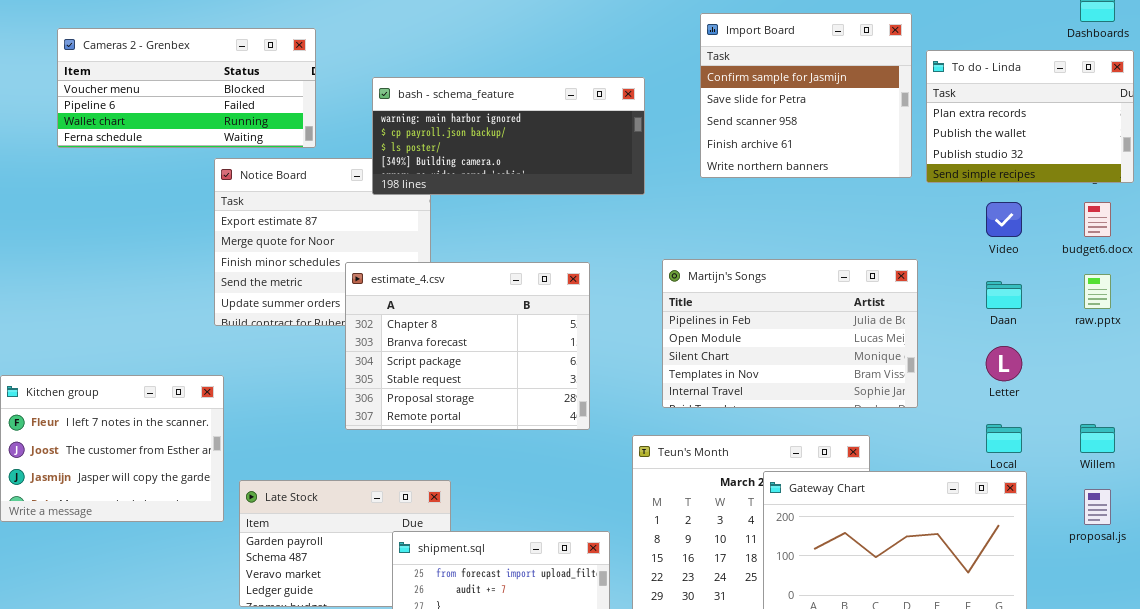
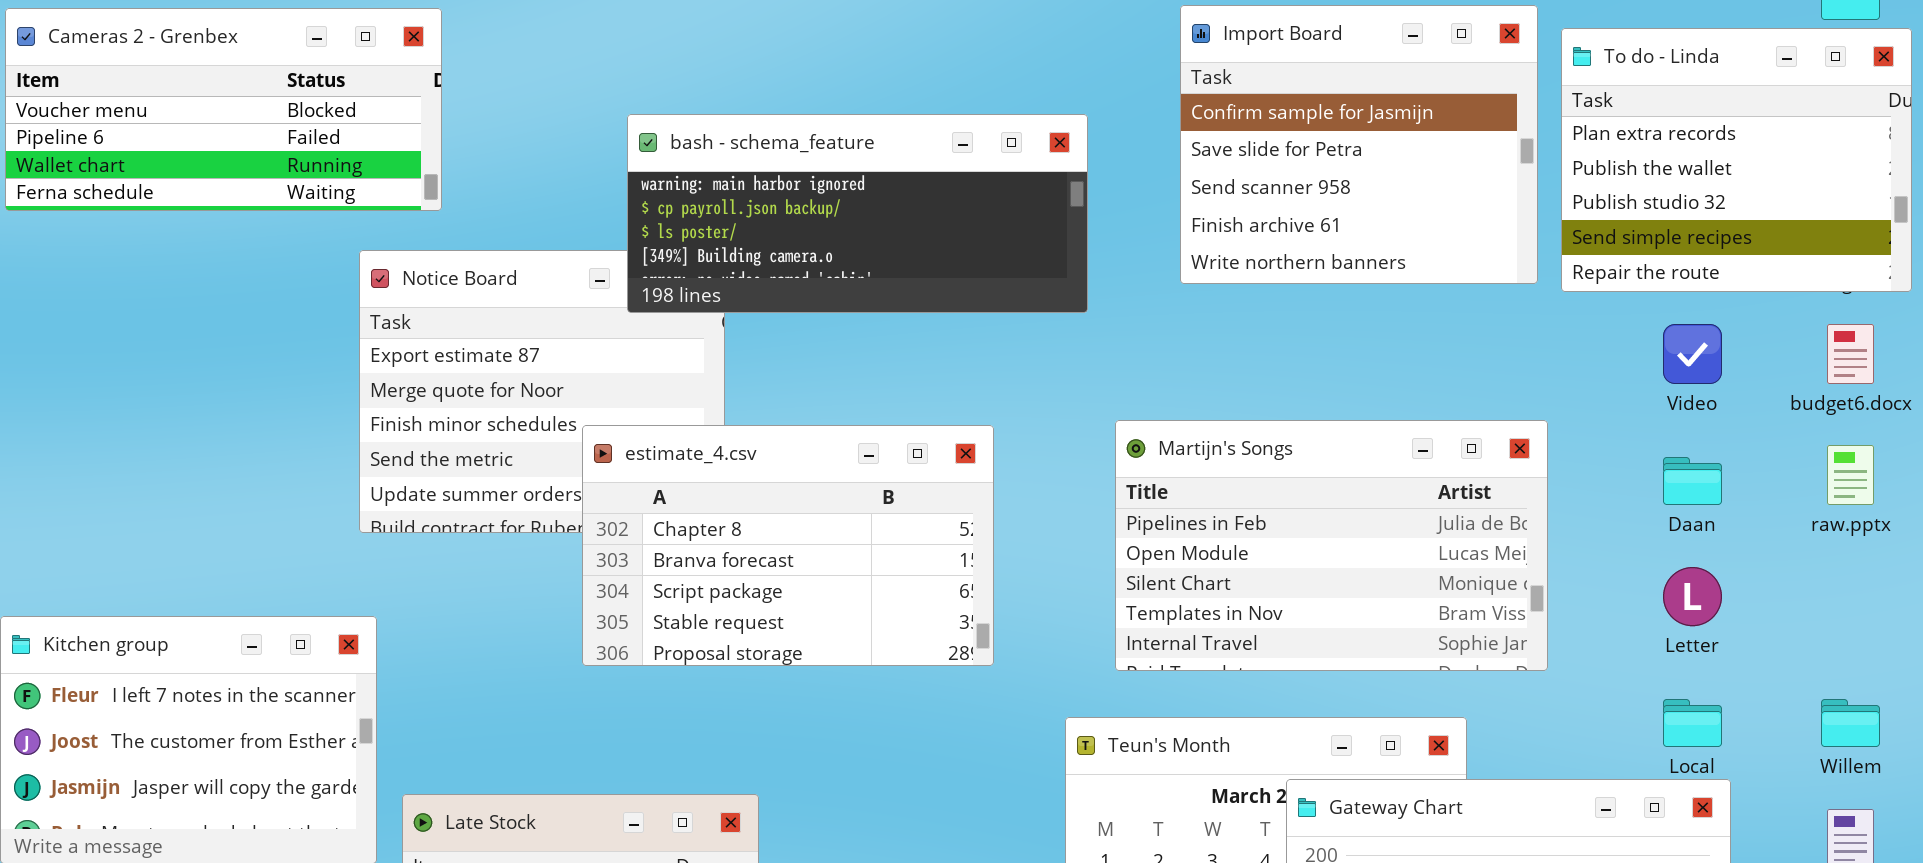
Cameras 2 - Grenbex: [57,28,316,148] -> [5,8,442,211], moved
To do - Linda: [926,50,1134,183] -> [1561,28,1912,292], resized
estimate_4.csv: [345,262,590,430] -> [582,425,994,666], resized

